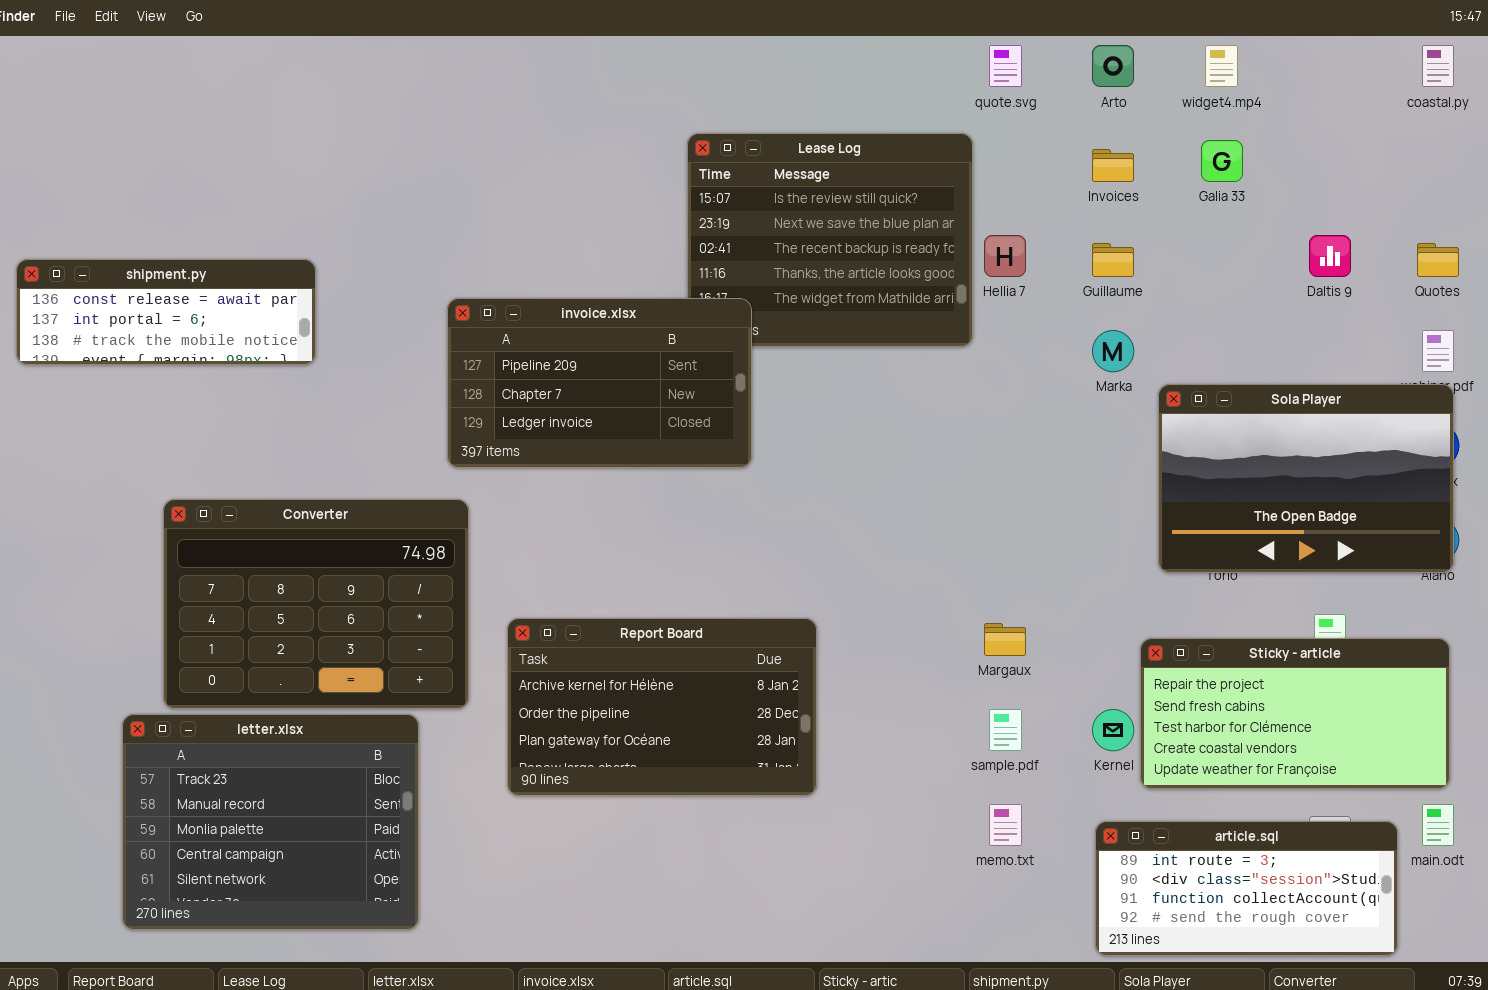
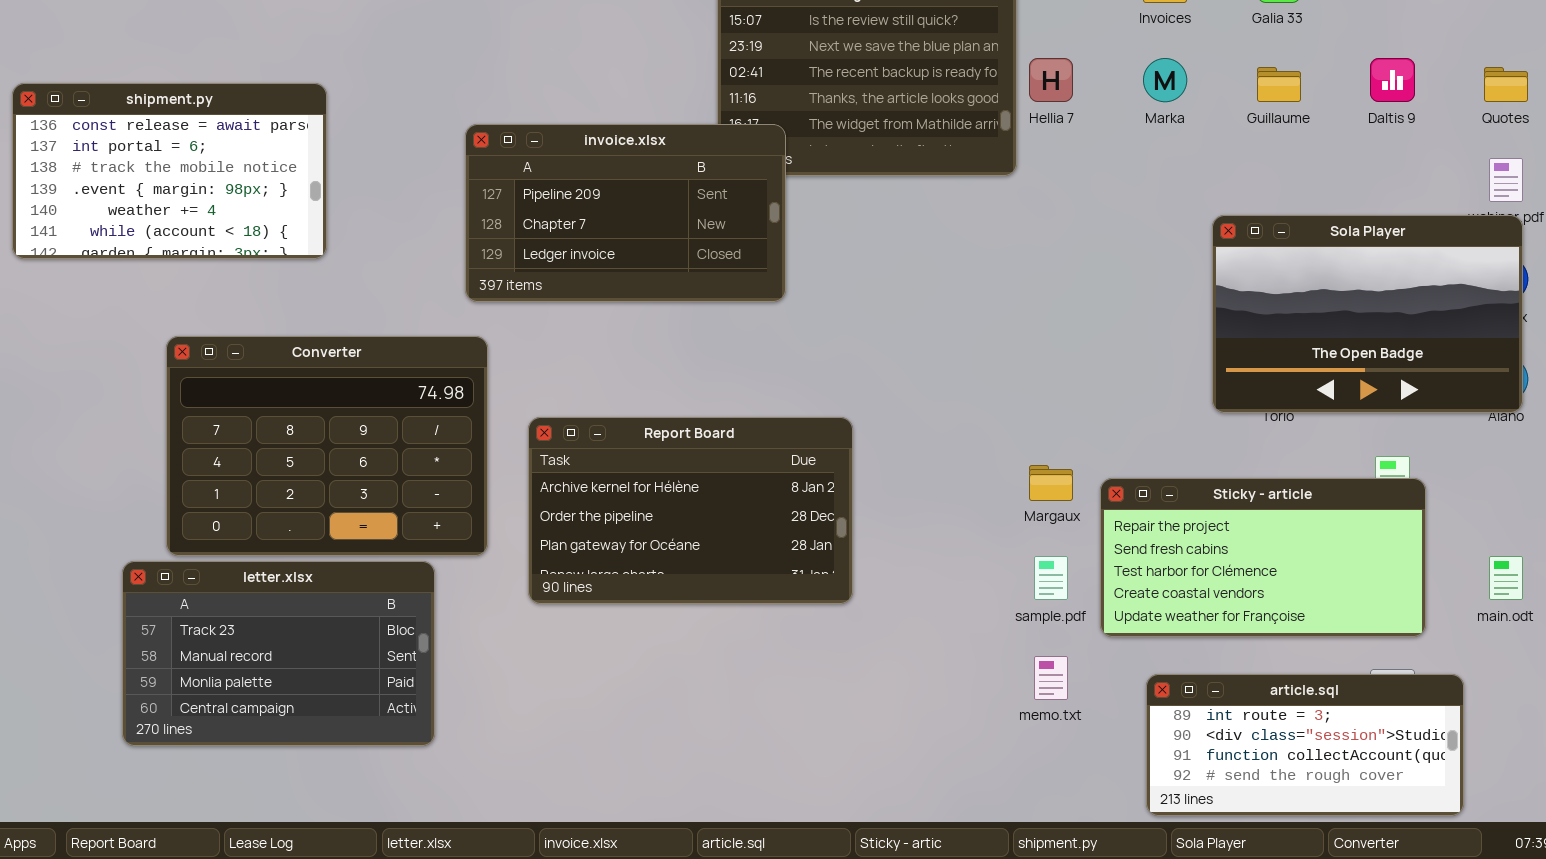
Guillaume: [1092,243,1134,277] -> [1257,67,1301,102], moved
shipment.py: [16,259,316,365] -> [12,83,327,259], resized
Marka: [1092,330,1134,372] -> [1143,58,1187,102], moved
Report Board: [507,618,817,796] -> [528,417,853,604], moved
Sticky - article: [1140,638,1450,789] -> [1100,478,1426,637], moved
letter.xlsx: [122,714,419,930] -> [122,561,435,746], resized
main.odt: [1422,804,1454,846] -> [1489,556,1523,600], moved

